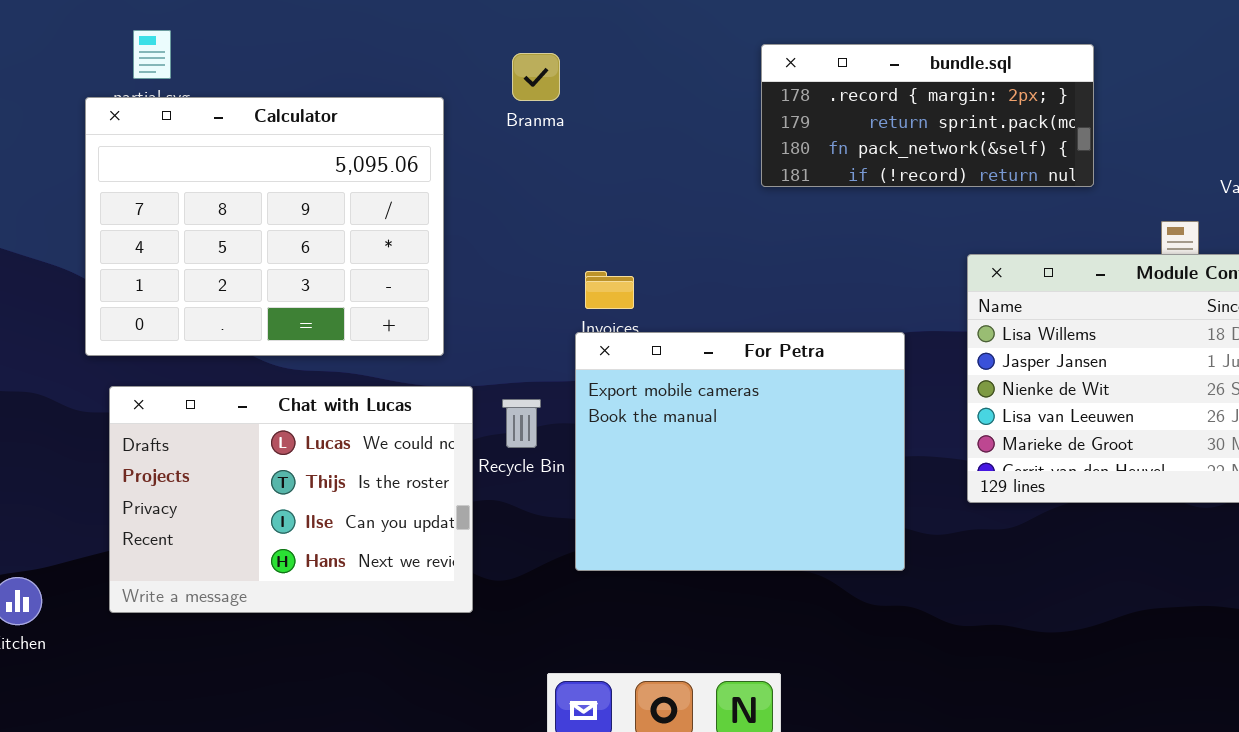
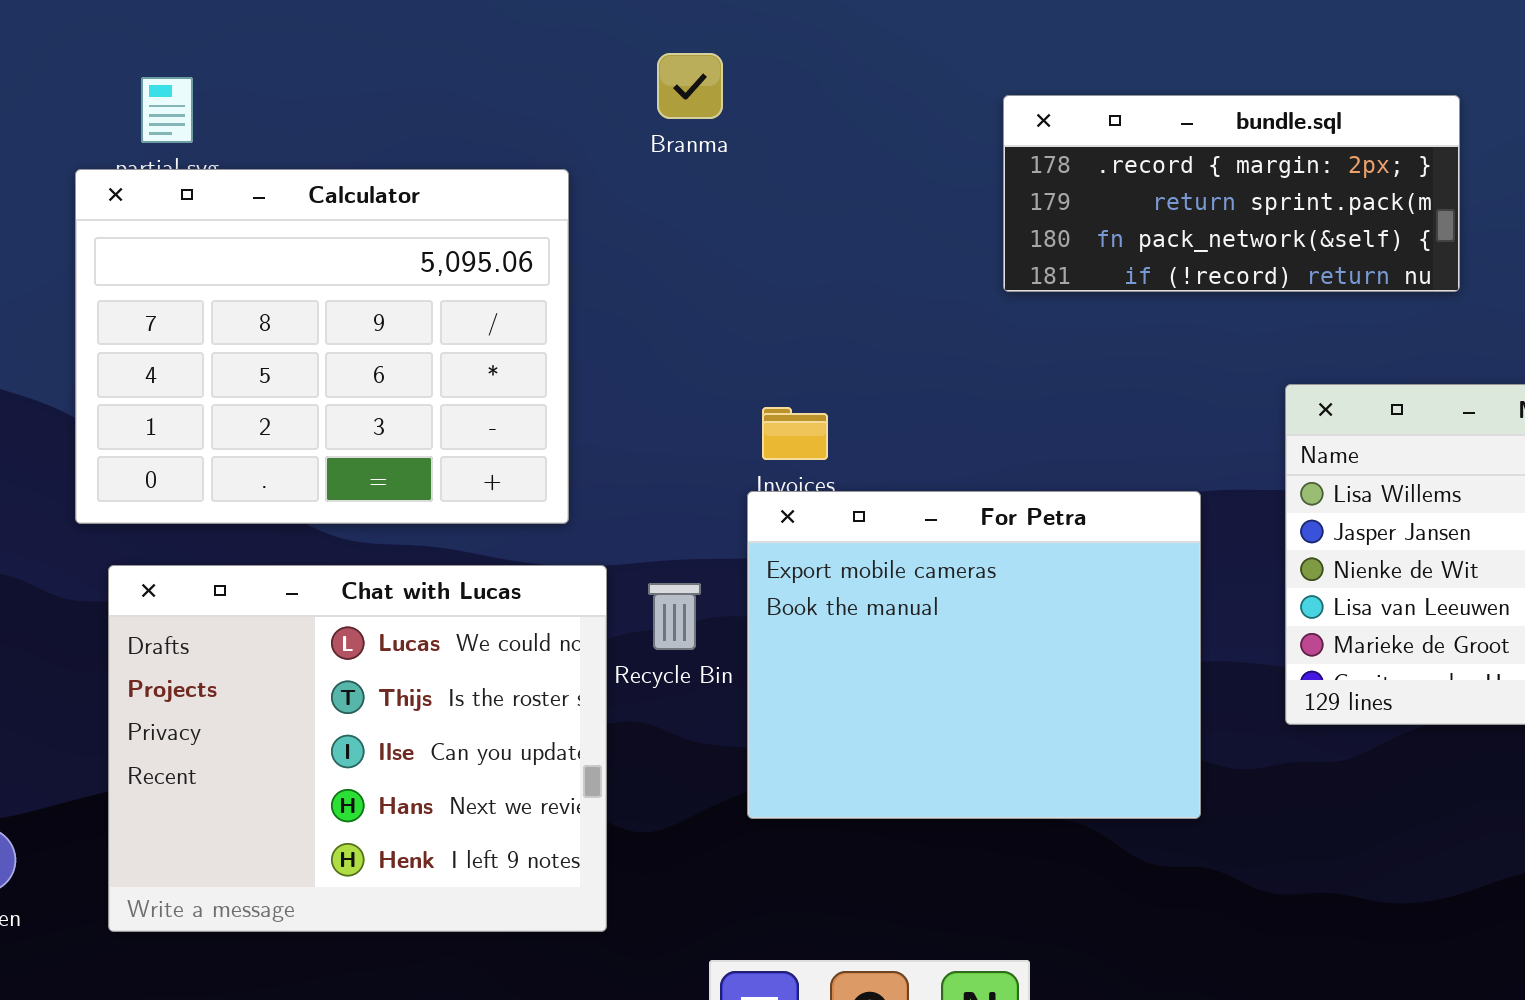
Branma: [512,53,560,101] -> [657,53,723,119], moved
Chat with Lucas: [109,386,473,613] -> [108,565,607,932], resized

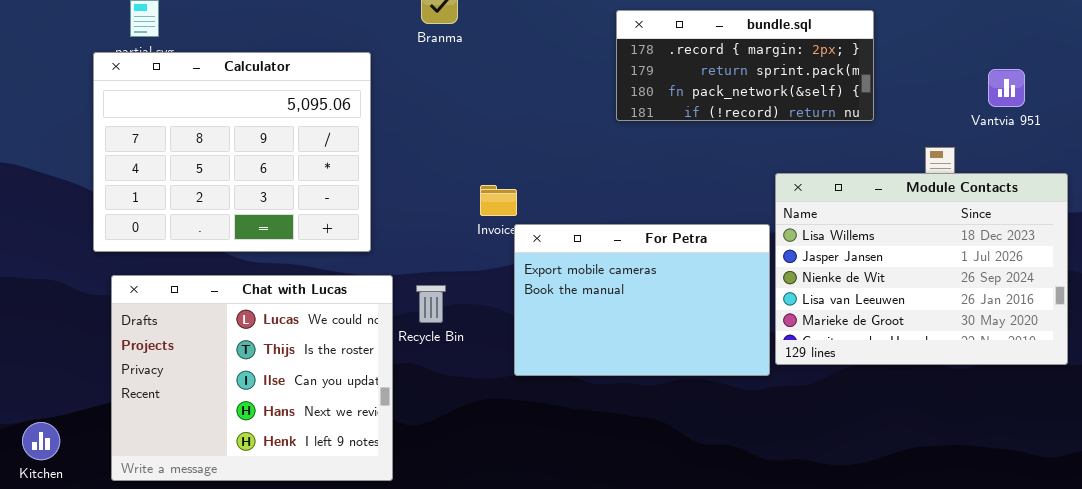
For Petra: [747,491,1201,819] -> [514,224,770,376], moved, resized

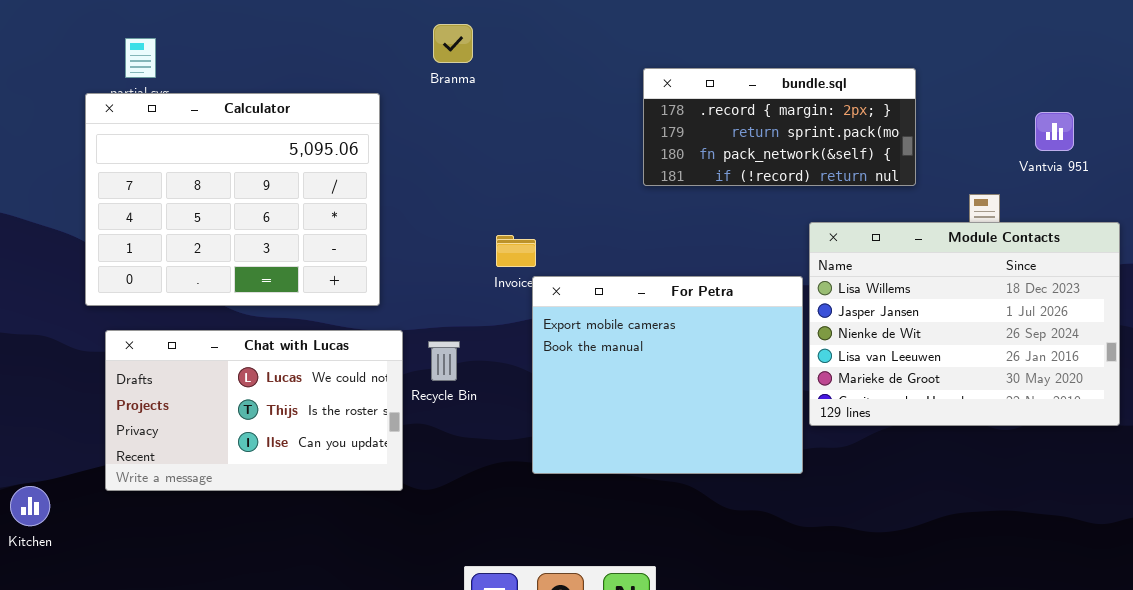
bundle.sql: [616,10,874,121] -> [643,68,916,186], moved
For Petra: [514,224,770,376] -> [532,276,803,474], resized
Chat with Lucas: [111,275,393,481] -> [105,330,403,491], resized

